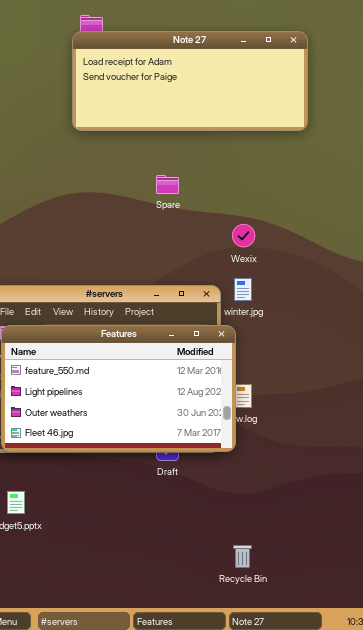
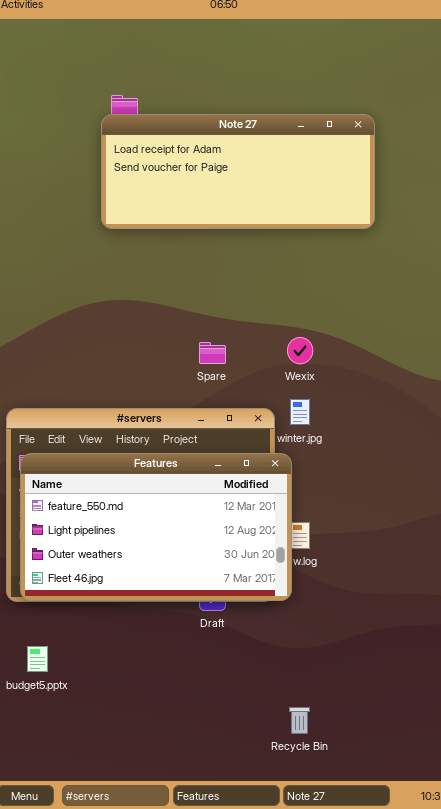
Spare: [156,175,179,194] -> [199,342,226,364], moved

